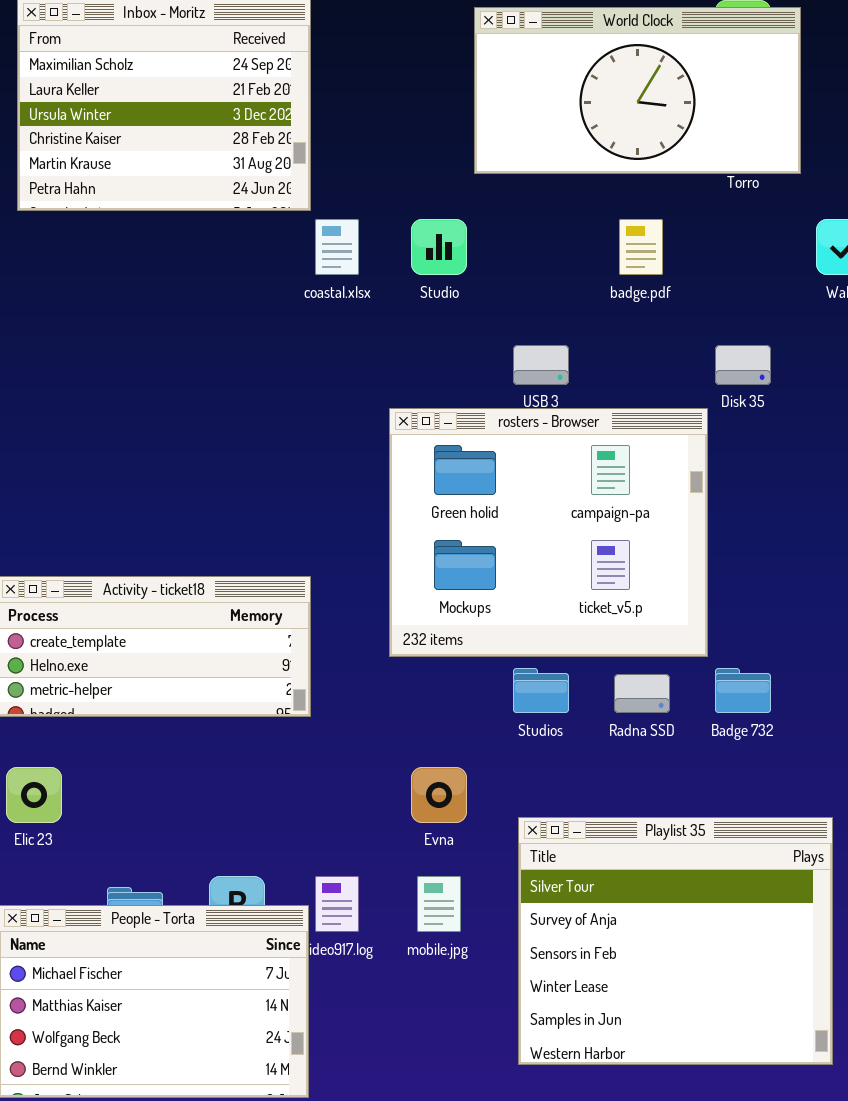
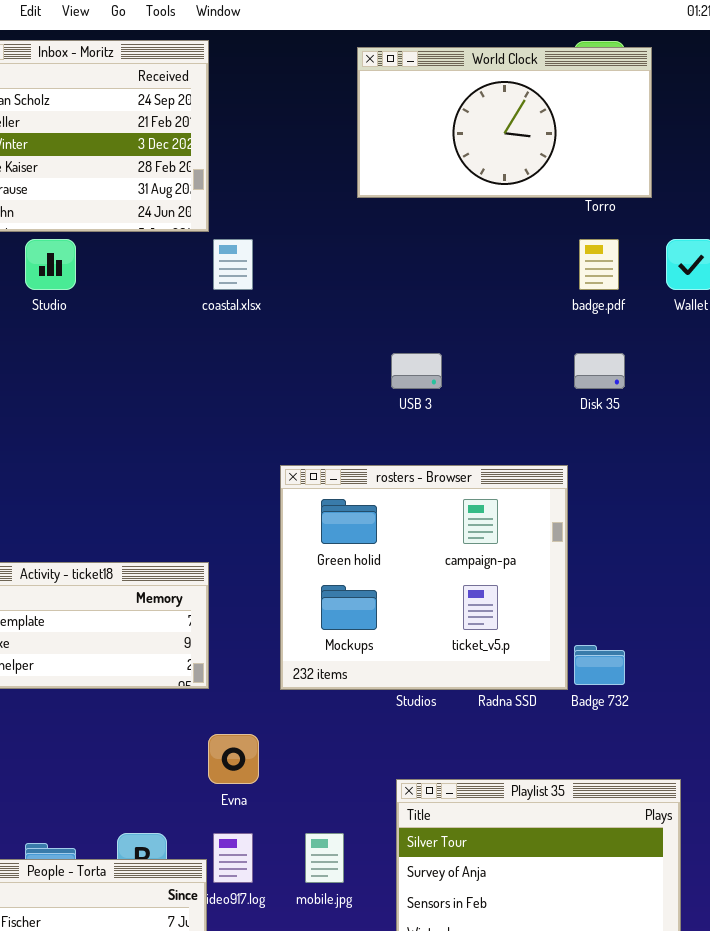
Studio: [411,219,467,275] -> [25,239,76,290], moved
badge.pdf: [619,219,663,275] -> [579,239,619,290], moved
rosters - Browser: [389,408,708,657] -> [280,465,568,690], moved
Evna: [411,767,467,823] -> [208,734,259,784], moved

